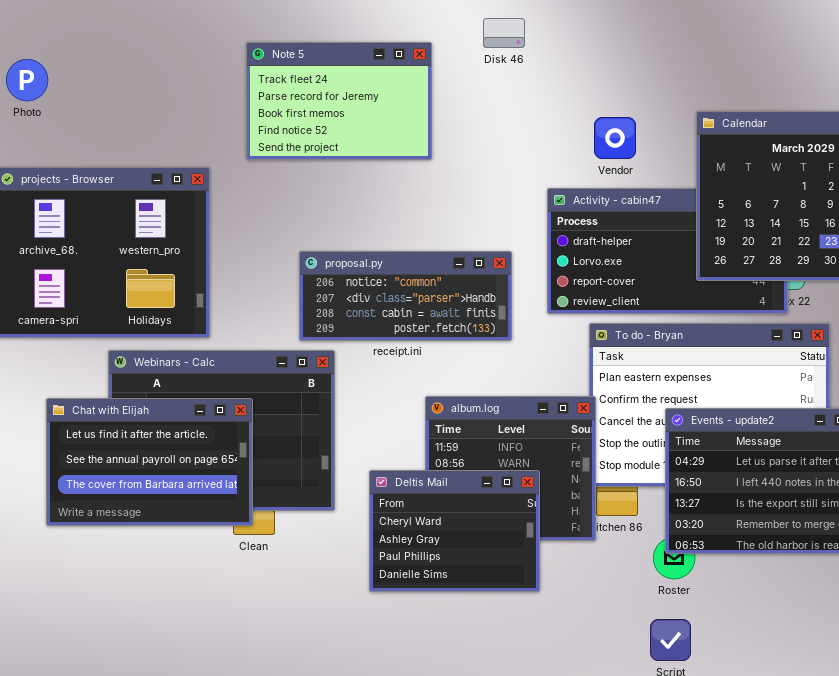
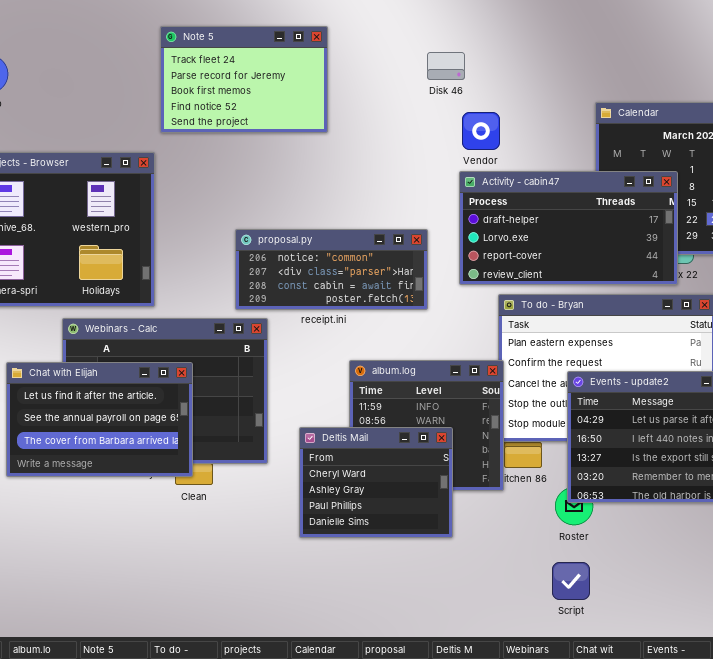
Disk 46: [483,18,525,48] -> [427,52,465,80], moved
Note 5: [246,42,432,160] -> [160,26,328,133], moved
Vendor: [594,117,636,159] -> [462,112,500,150], moved
Activity - cabin47: [547,188,788,314] -> [459,171,678,285], raised

